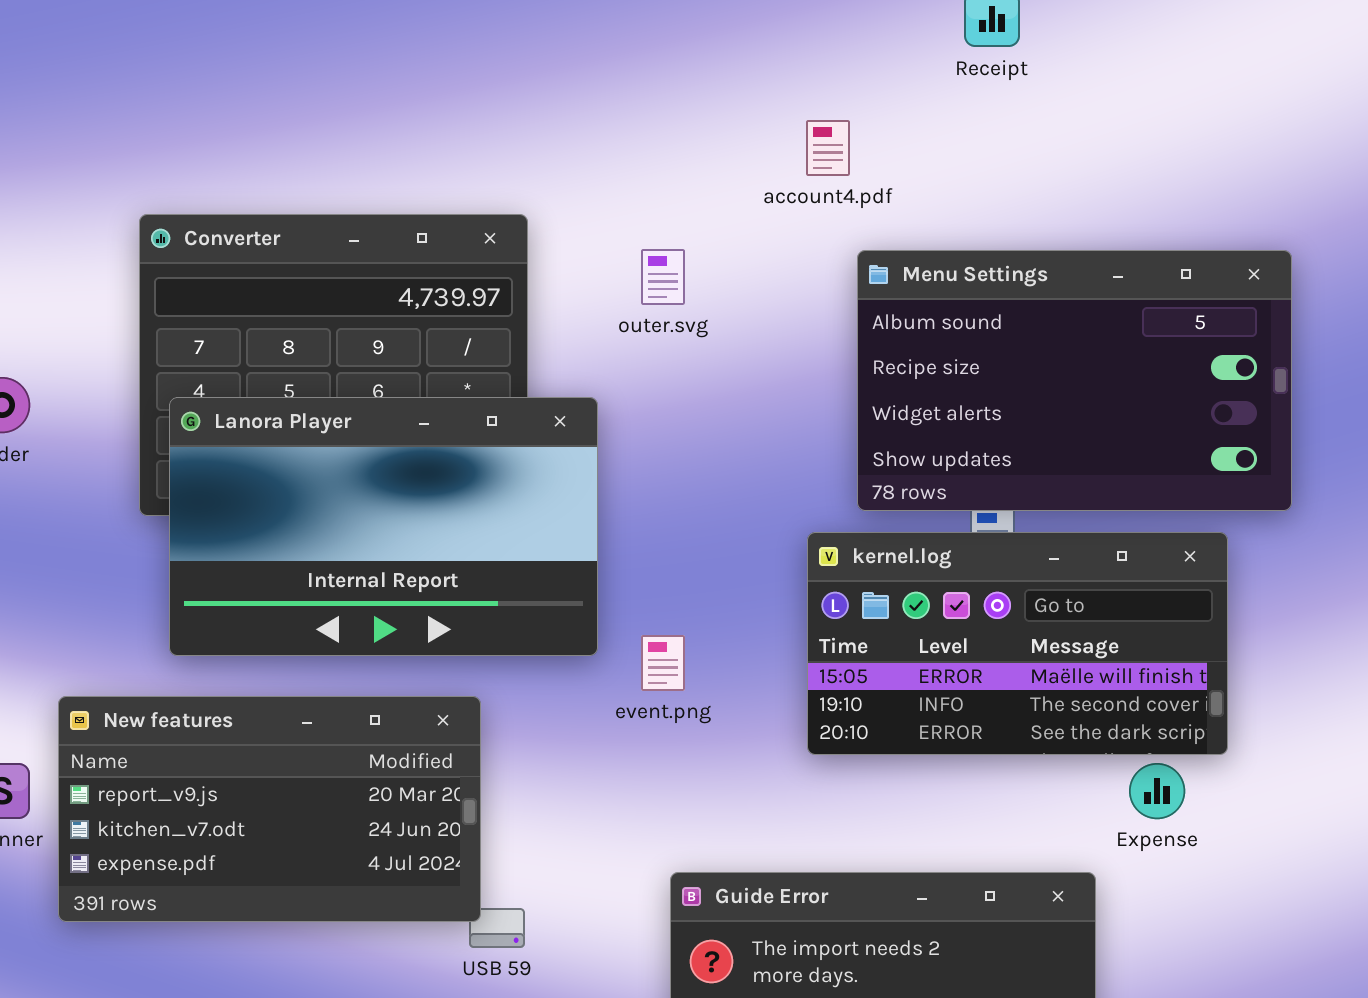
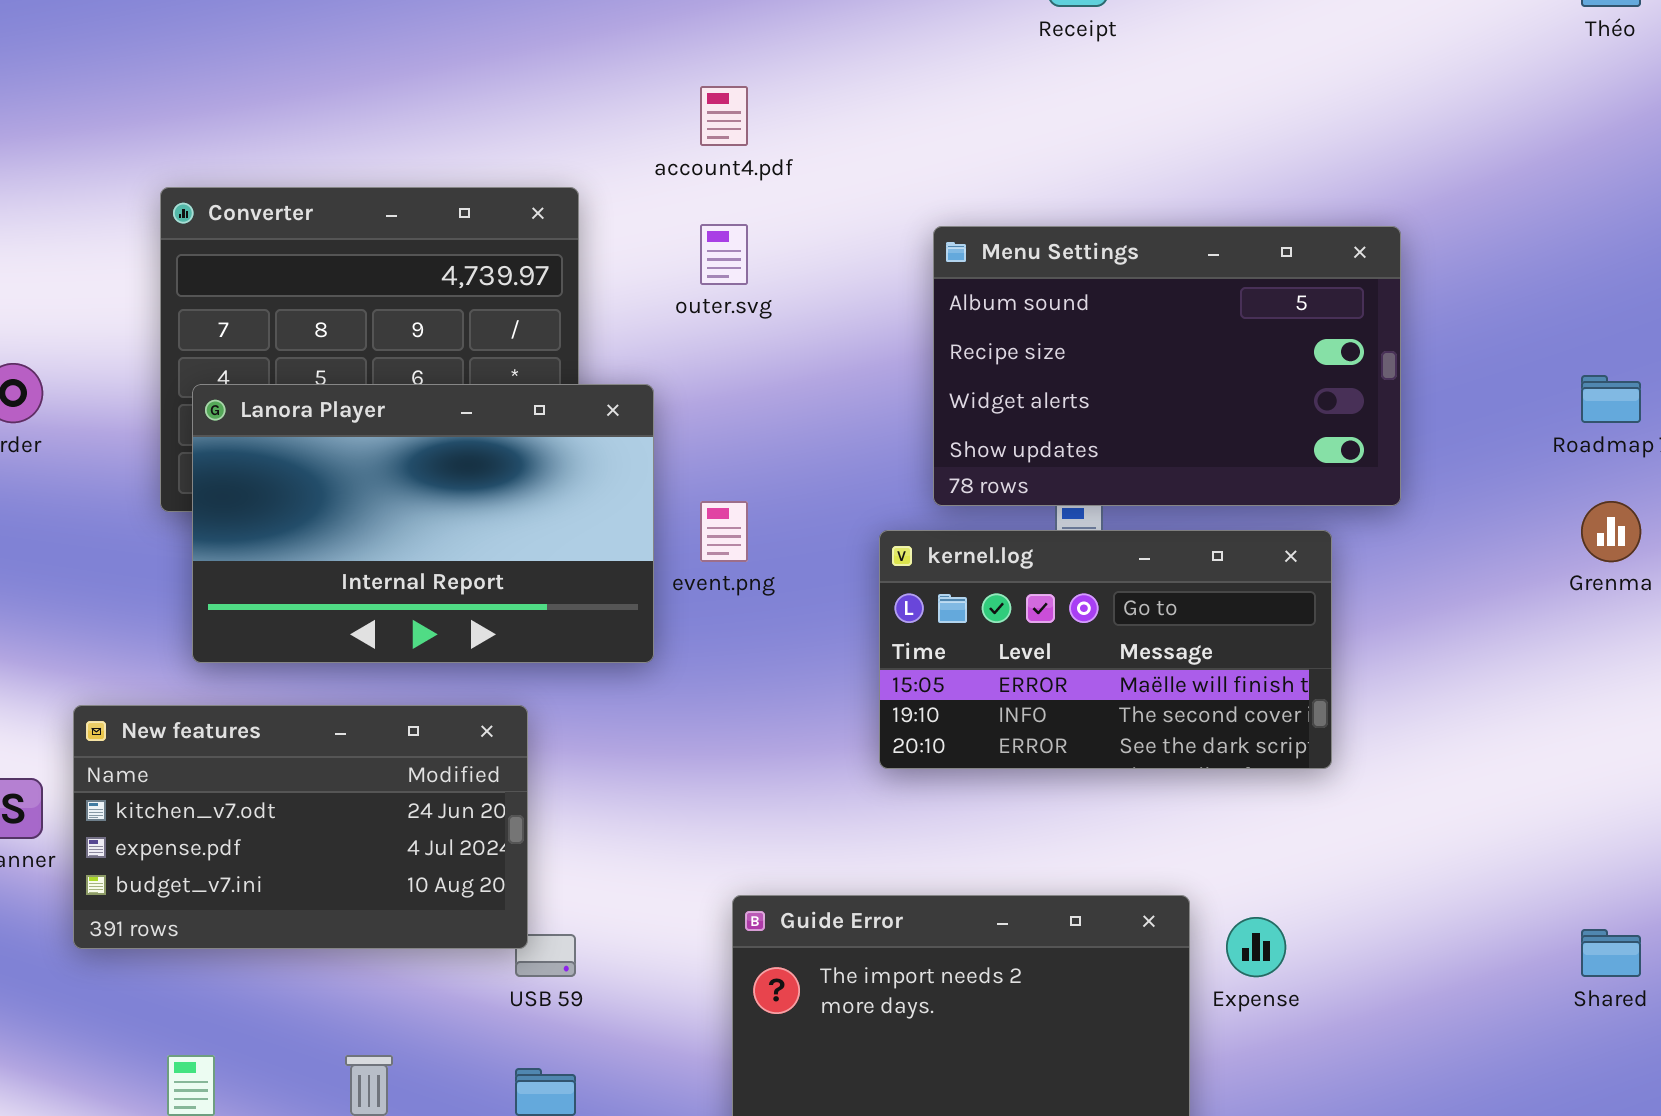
account4.pdf: [806,120,850,176] -> [700,86,748,146], moved
event.png: [641,635,685,691] -> [700,501,748,562], moved
New features: [58,696,481,922] -> [73,705,528,949], scrolled down 1 row
Expense: [1129,763,1185,819] -> [1226,917,1286,977], moved

